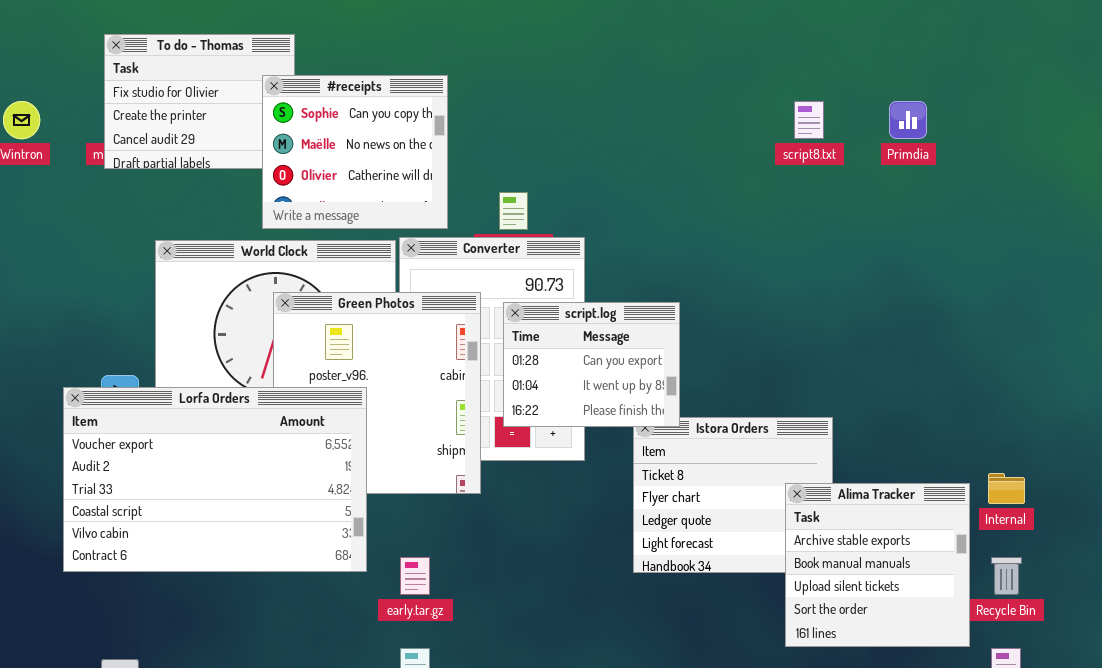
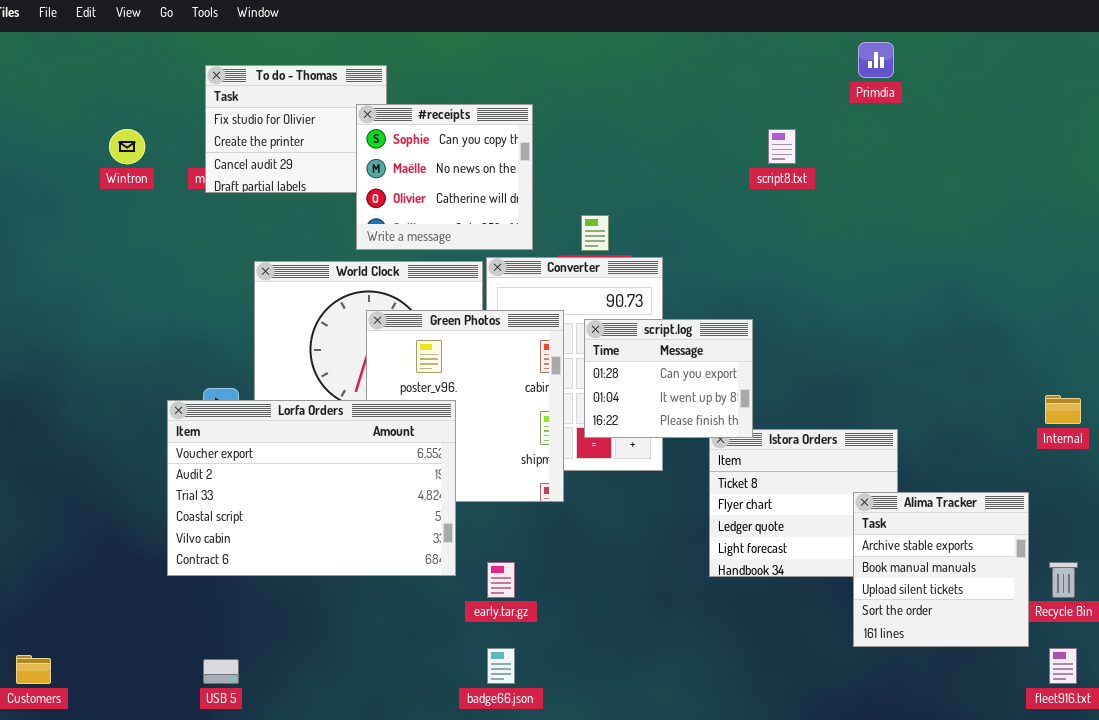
script8.txt: [794,101,824,139] -> [768,129,796,164], moved
Primdia: [889,101,927,139] -> [858,42,894,78], moved
Internal: [988,473,1025,504] -> [1045,395,1081,424], moved

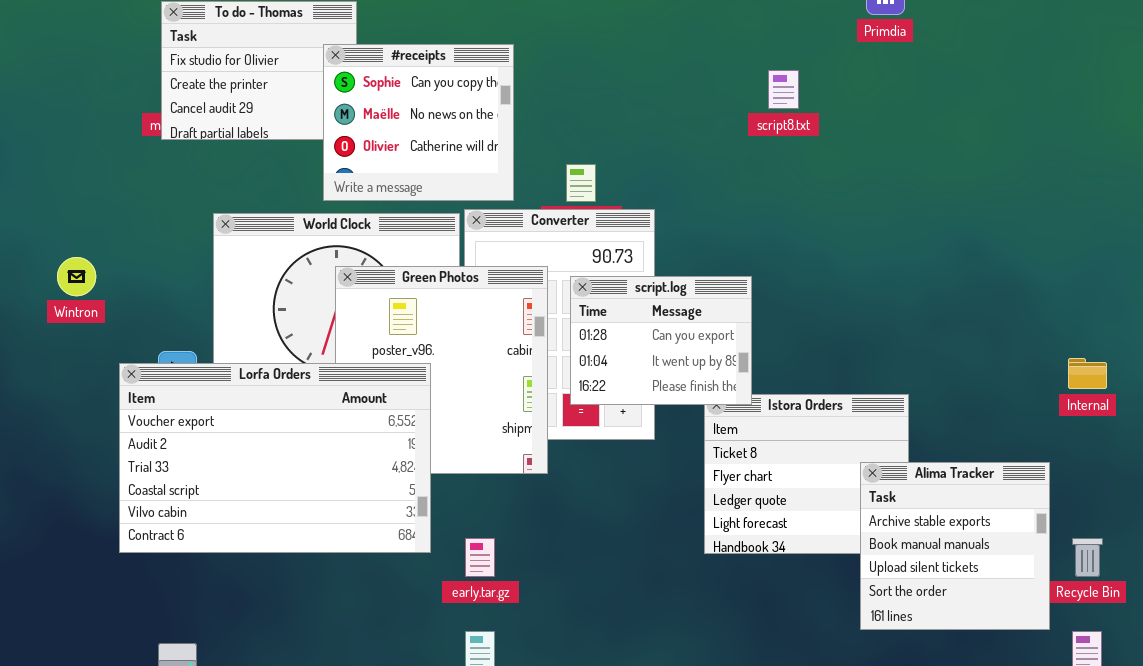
Wintron: [109,129,145,164] -> [57,257,96,296], moved

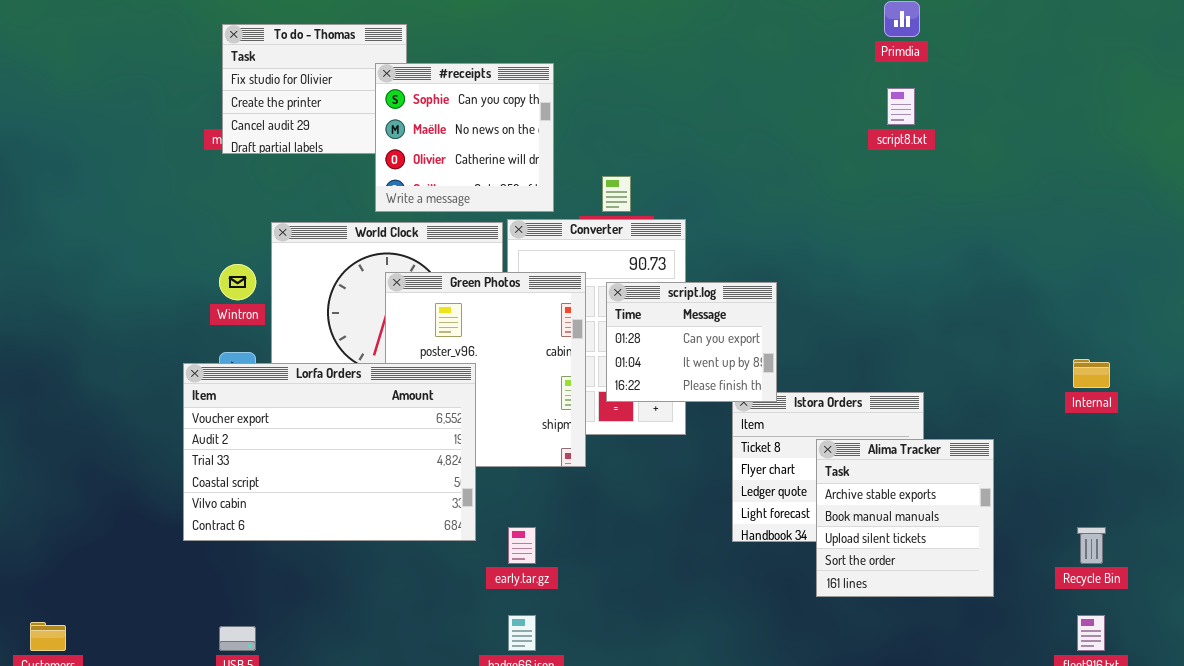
script8.txt: [768,70,799,109] -> [887,88,915,125], moved
Wintron: [57,257,96,296] -> [219,264,256,300], moved
Alima Tracker: [860,462,1050,630] -> [816,439,994,597], moved

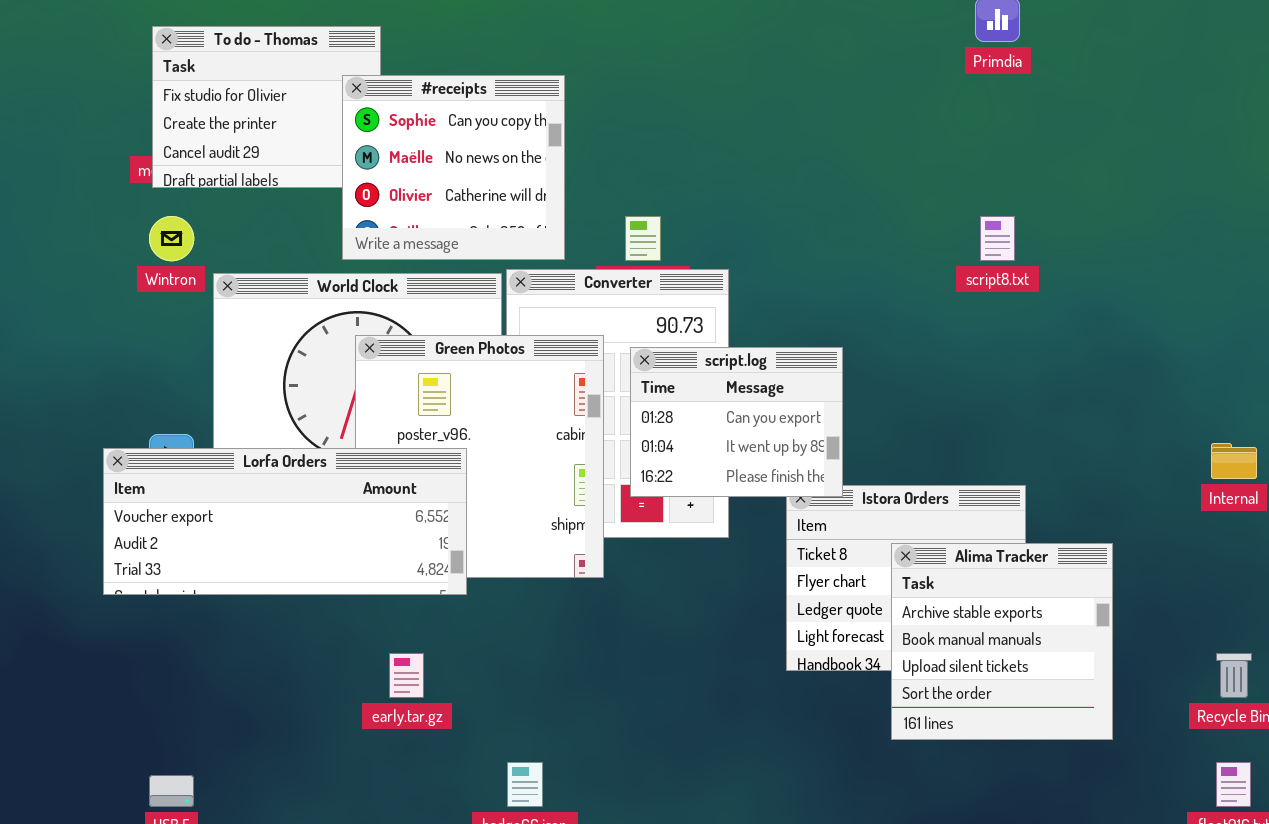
script8.txt: [887,88,915,125] -> [980,216,1015,261], moved
Wintron: [219,264,256,300] -> [149,216,194,261], moved
Lorfa Orders: [183,363,476,541] -> [103,448,467,595], resized
early.tar.gz: [508,527,536,564] -> [389,653,424,698], moved

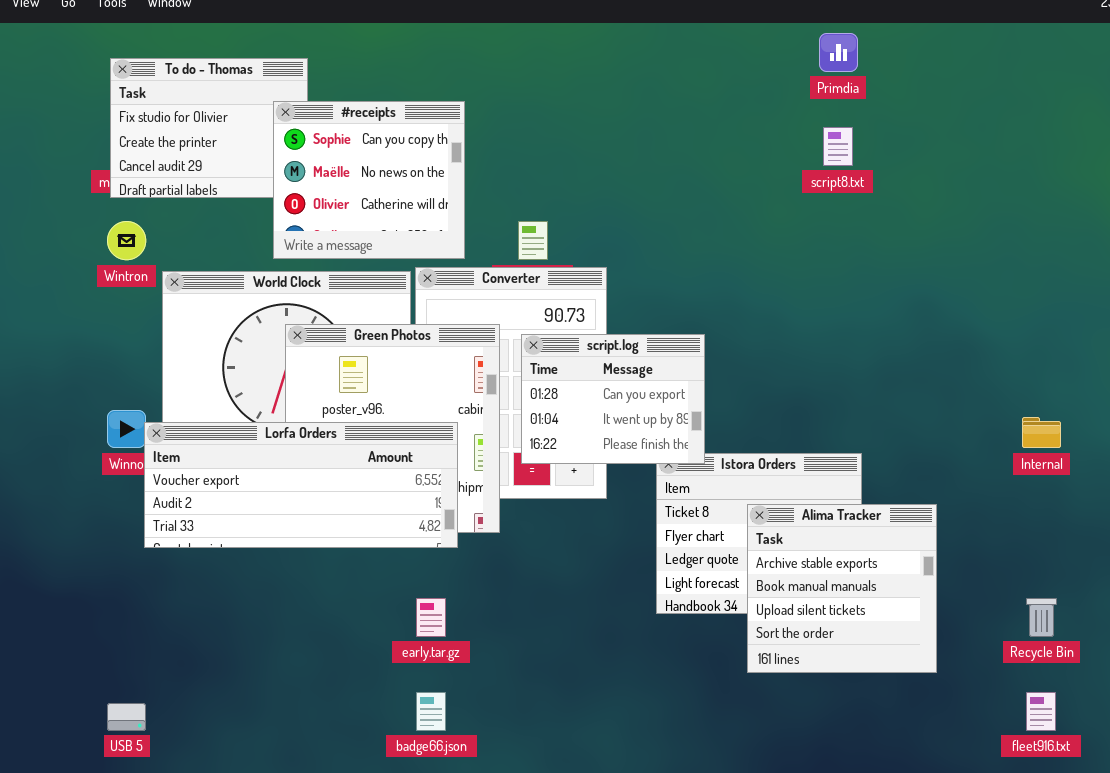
script8.txt: [980,216,1015,261] -> [823,127,853,166], moved
Lorfa Orders: [103,448,467,595] -> [144,422,458,548], moved
early.tar.gz: [389,653,424,698] -> [416,598,446,637], moved

